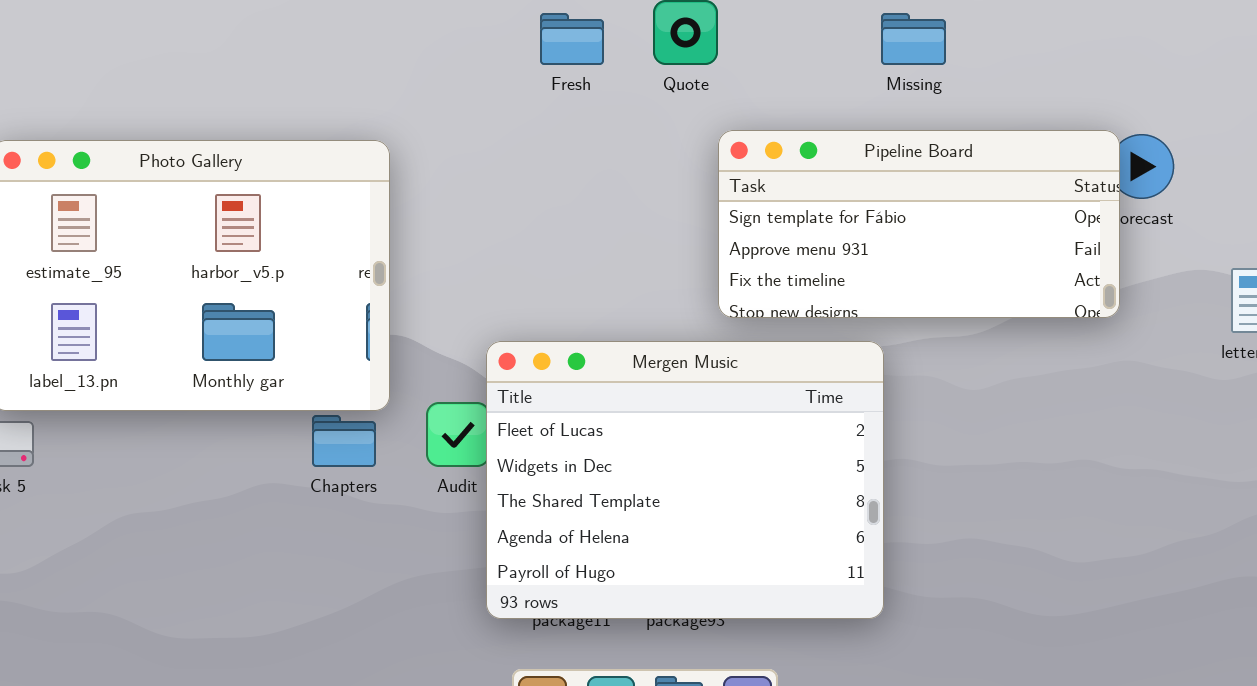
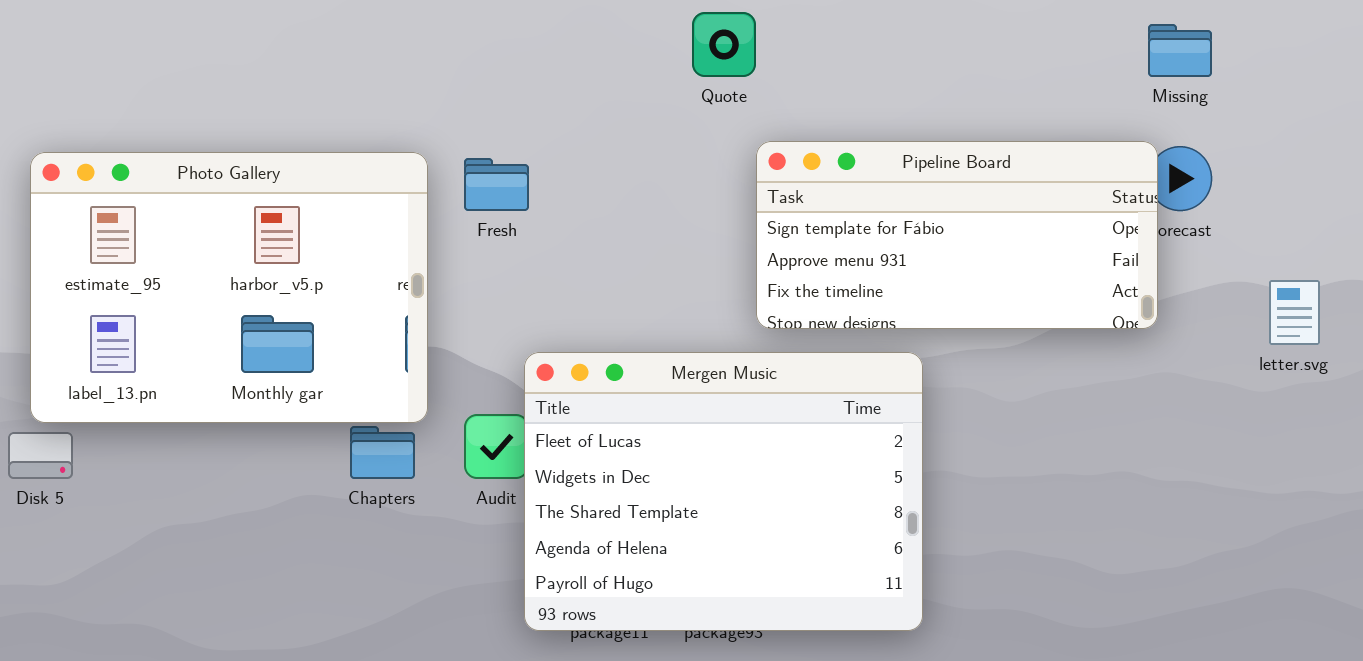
Fresh: [540,13,604,65] -> [464,158,529,211], moved
Missing: [881,13,946,65] -> [1148,24,1212,77], moved

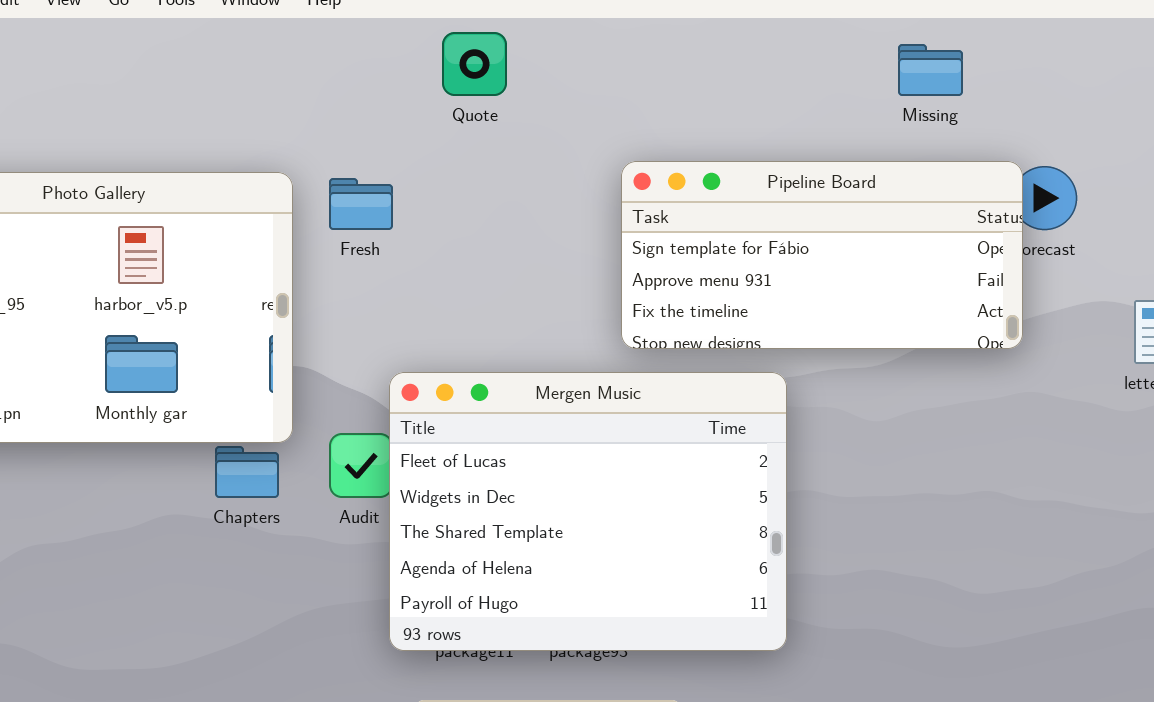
Quote: [692,12,756,77] -> [442,32,507,96], moved
Missing: [1148,24,1212,77] -> [898,44,963,96], moved

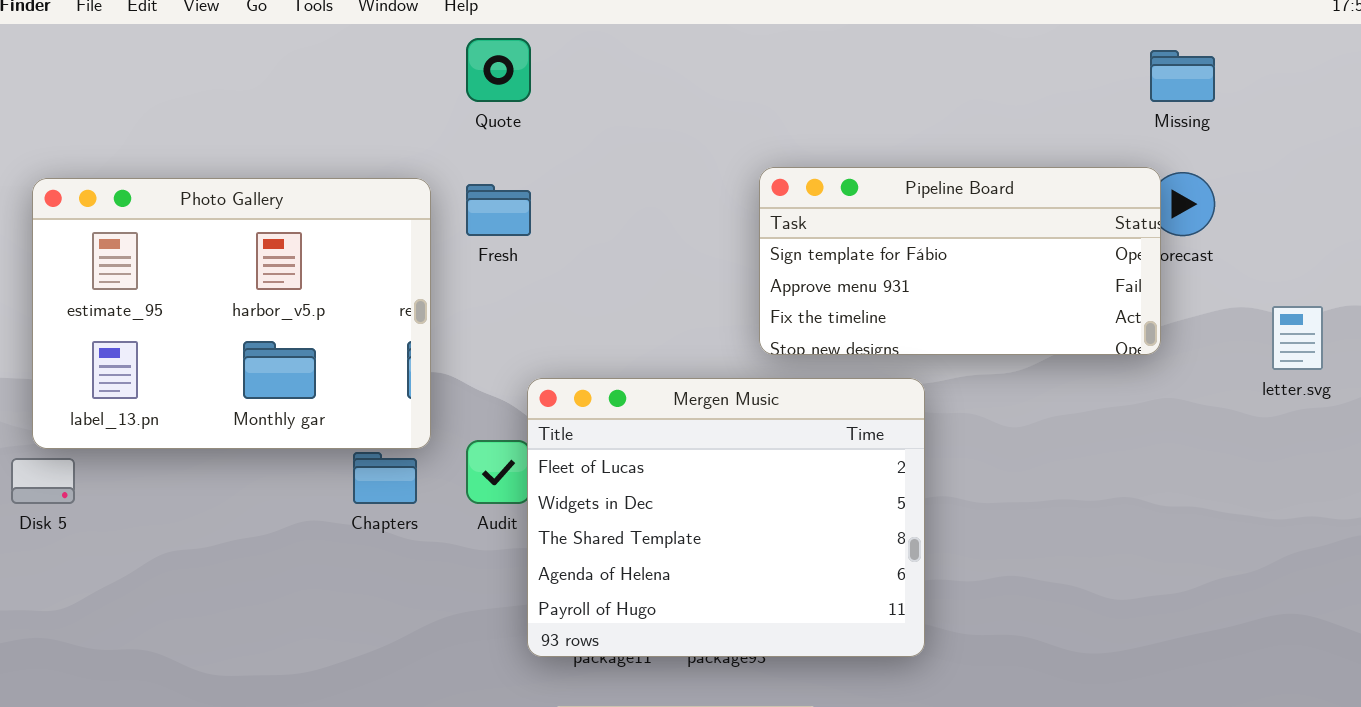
Quote: [442,32,507,96] -> [466,38,531,102], moved
Missing: [898,44,963,96] -> [1150,50,1215,102], moved

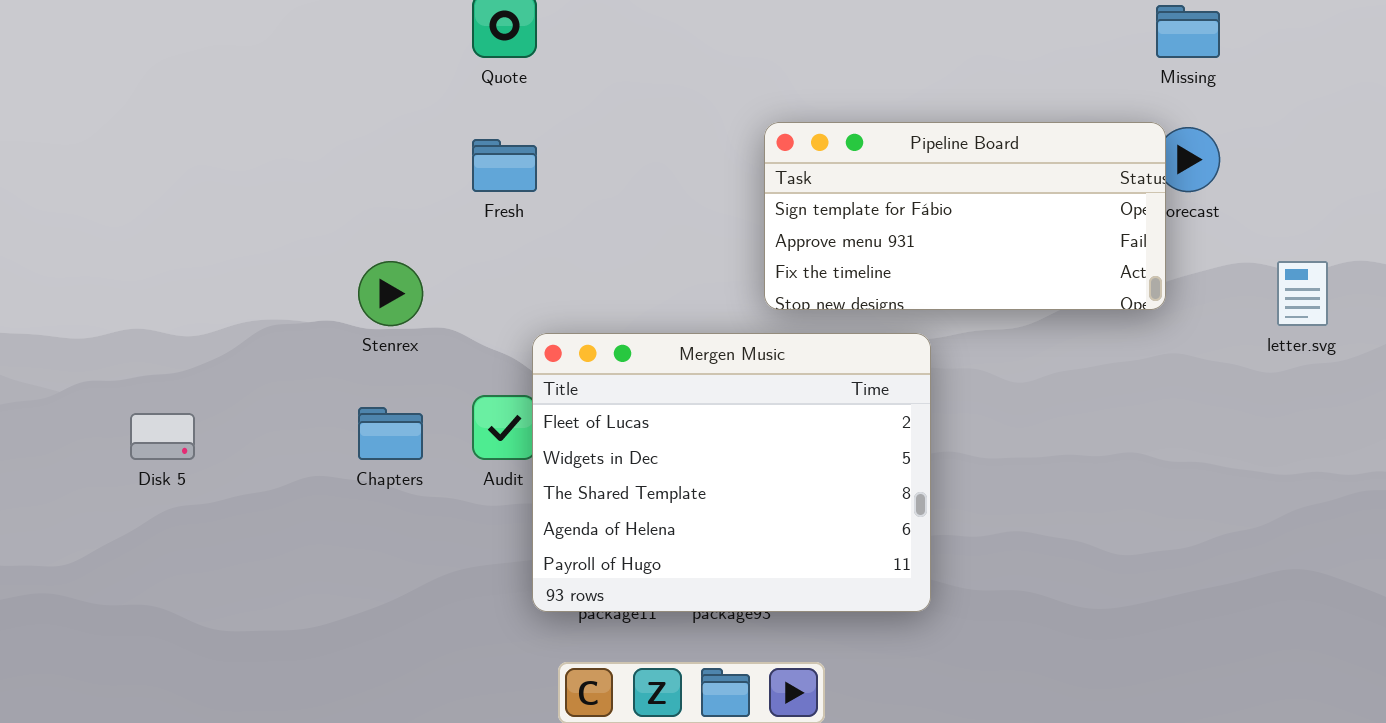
Photo Gallery: [32,178,431,449] -> none, closed
Disk 5: [11,458,75,504] -> [130,413,195,460], moved

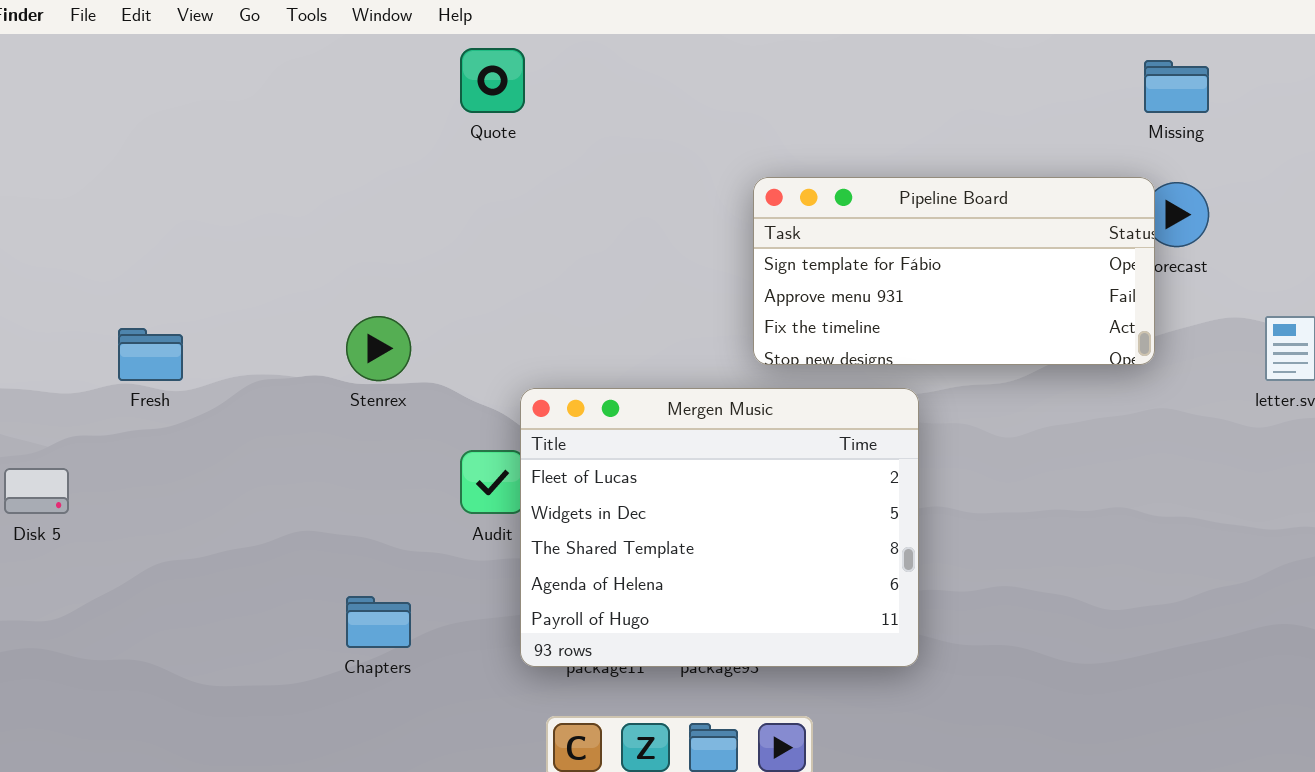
Fresh: [472,139,537,192] -> [118,328,183,381], moved
Chapters: [358,407,423,460] -> [346,596,411,648], moved
Disk 5: [130,413,195,460] -> [4,468,69,514], moved

